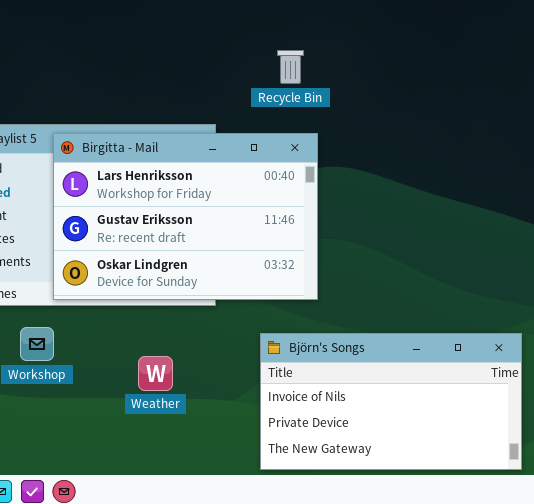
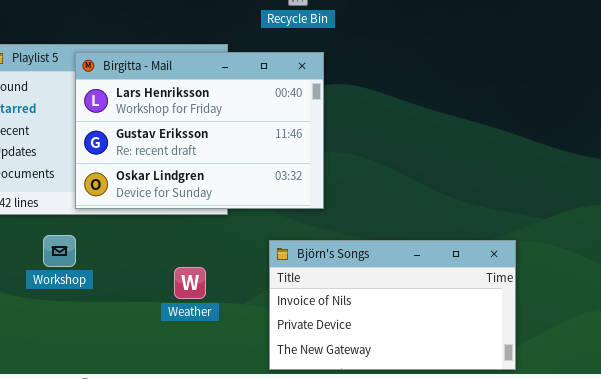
Weather: [138,356,173,391] -> [174,267,206,299], moved

